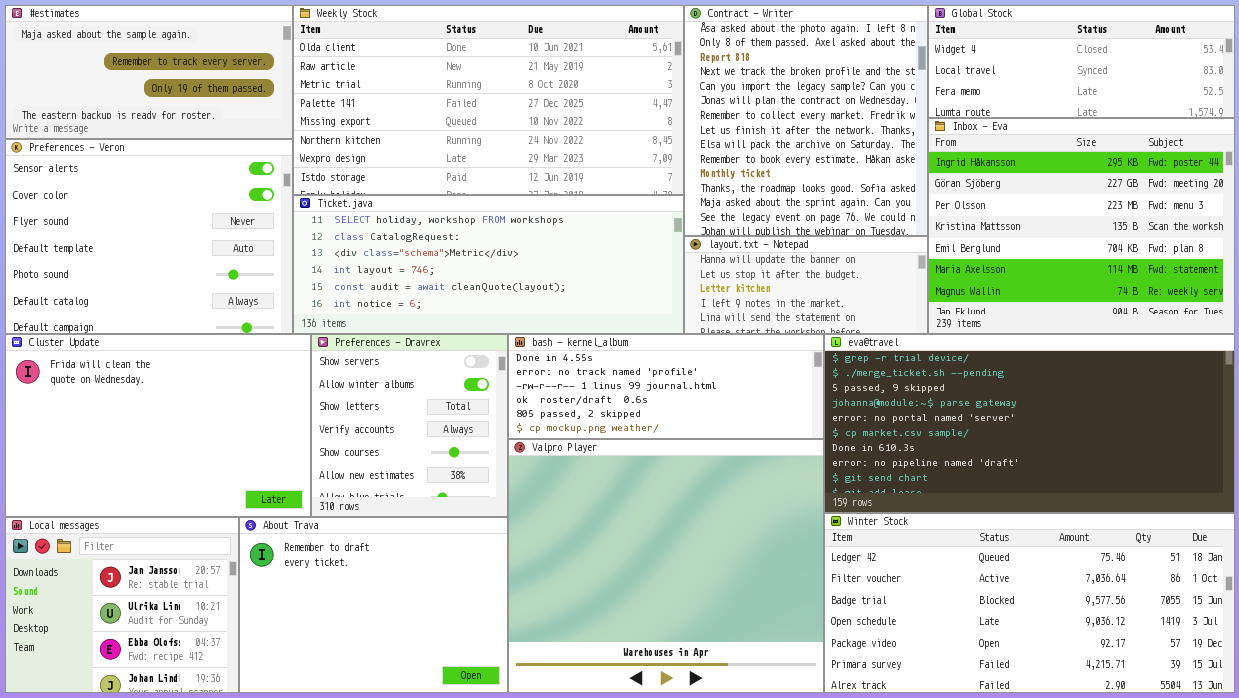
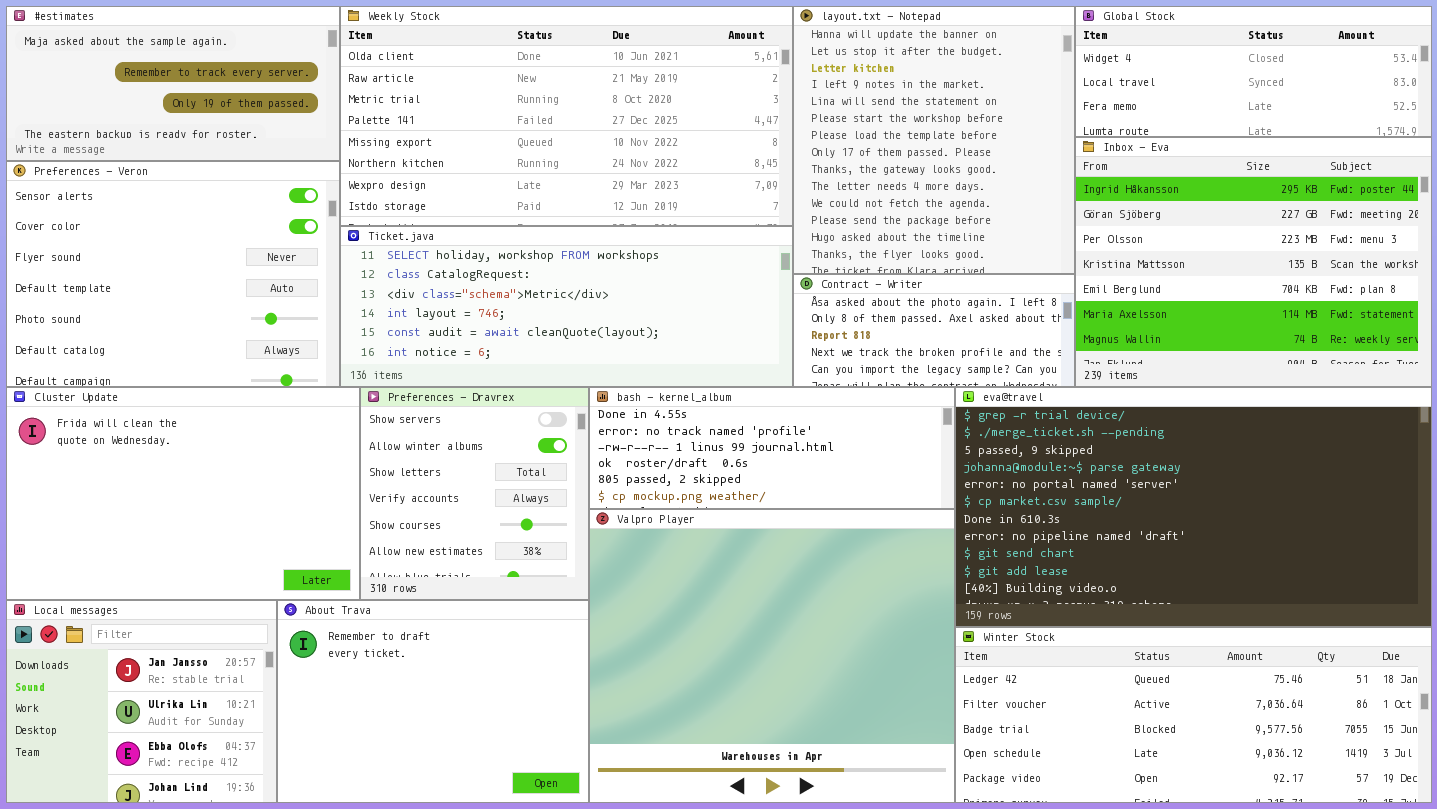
Contract - Writer: [684,5,928,236] -> [793,274,1075,387], moved, resized
layout.txt - Notepad: [684,236,928,334] -> [793,6,1075,274], moved, resized
eva@travel: [824,334,1235,513] -> [955,387,1432,627], resized
Winter Stock: [824,513,1235,693] -> [955,627,1432,803], resized

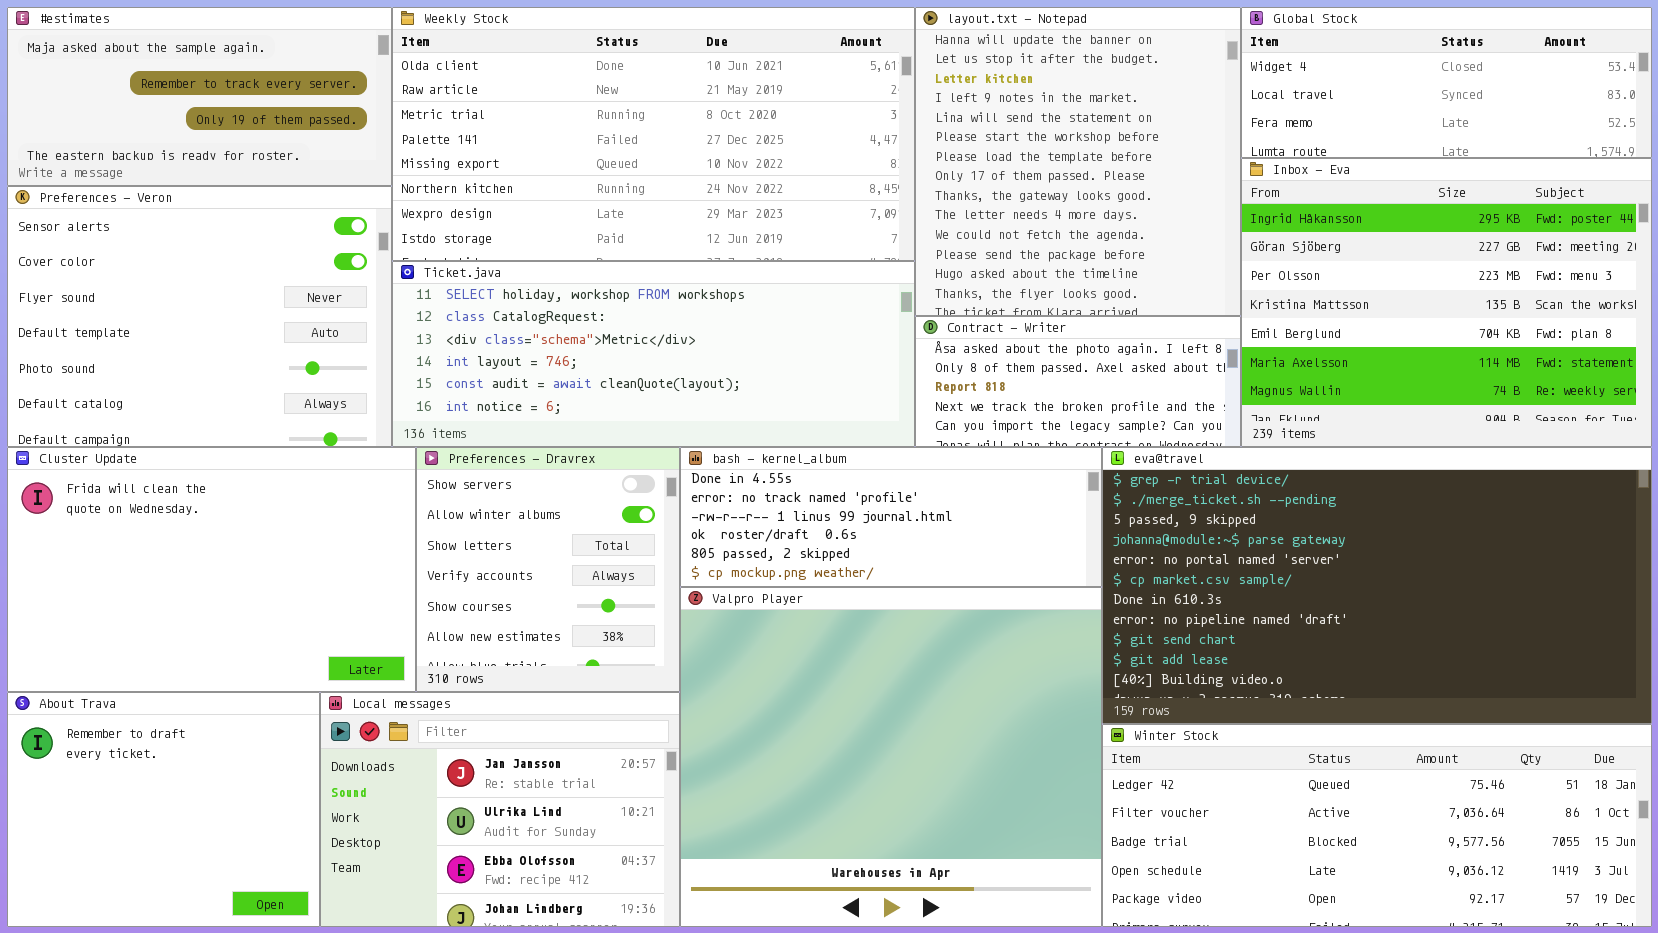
Local messages: [6,600,277,803] -> [320,692,680,927], moved, resized
About Trava: [277,600,589,803] -> [7,692,320,927], moved, resized

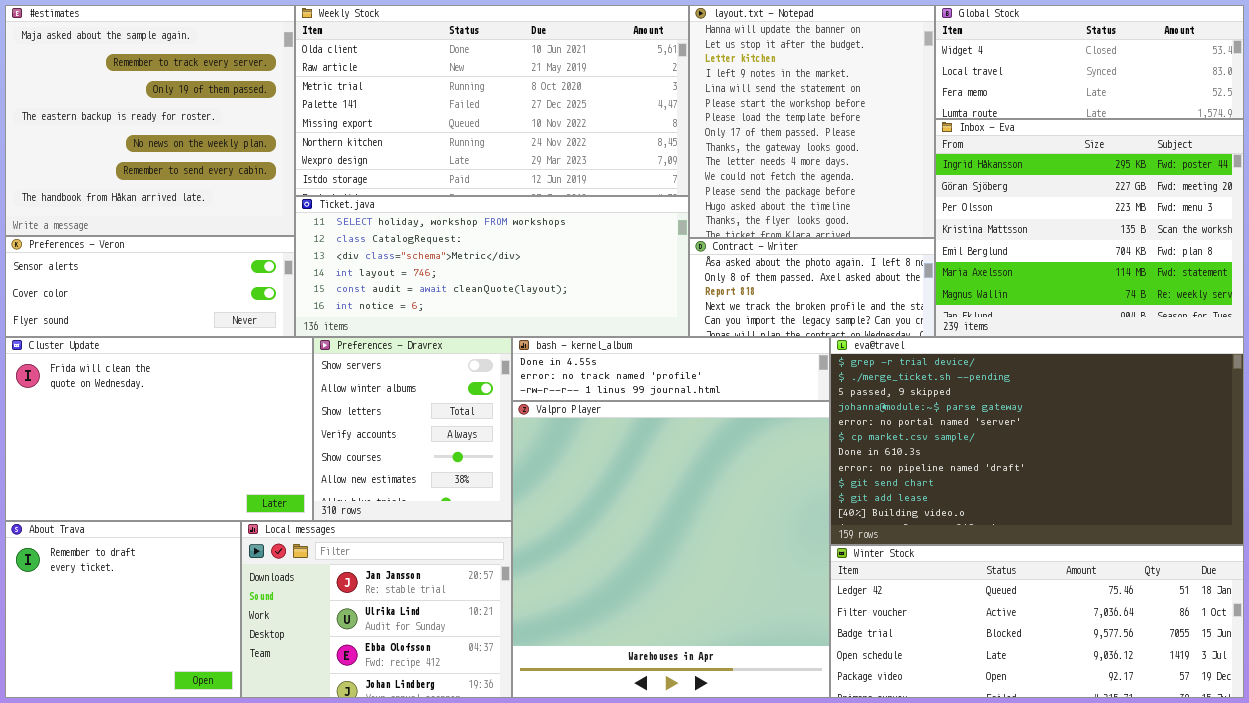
#estimates: [7,7,392,186] -> [5,5,295,236], resized
Preferences - Veron: [7,186,392,447] -> [5,236,295,337], resized
bash - kernel_album: [680,447,1102,587] -> [512,337,830,401], resized
Valpro Player: [680,587,1102,927] -> [512,401,830,698], resized

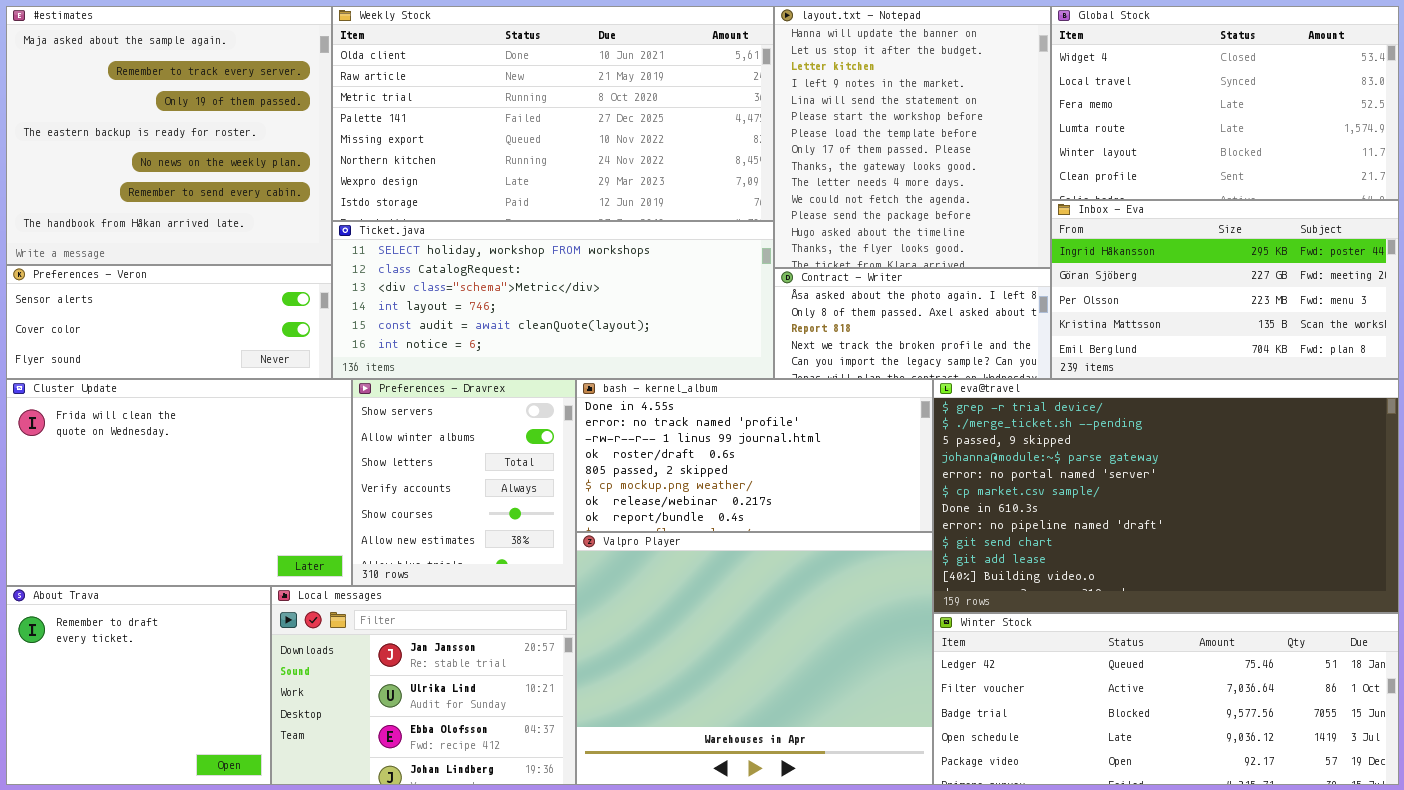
Global Stock: [935,5,1244,119] -> [1051,6,1399,200], resized
Inbox - Eva: [935,119,1244,337] -> [1051,200,1399,379], resized
bash - kernel_album: [512,337,830,401] -> [576,379,933,532], resized
Valpro Player: [512,401,830,698] -> [576,532,933,785], resized

